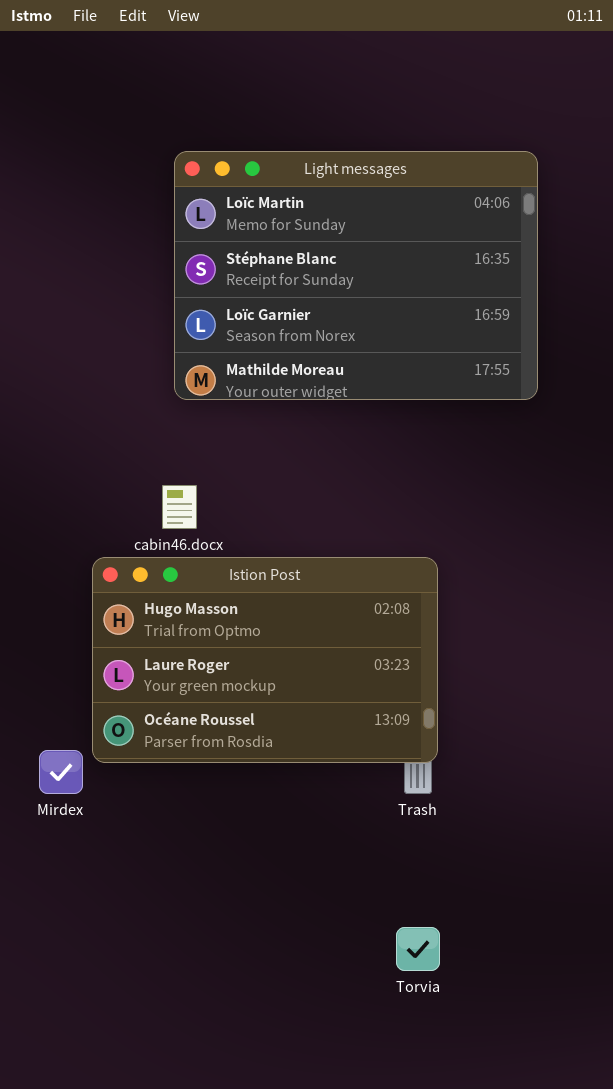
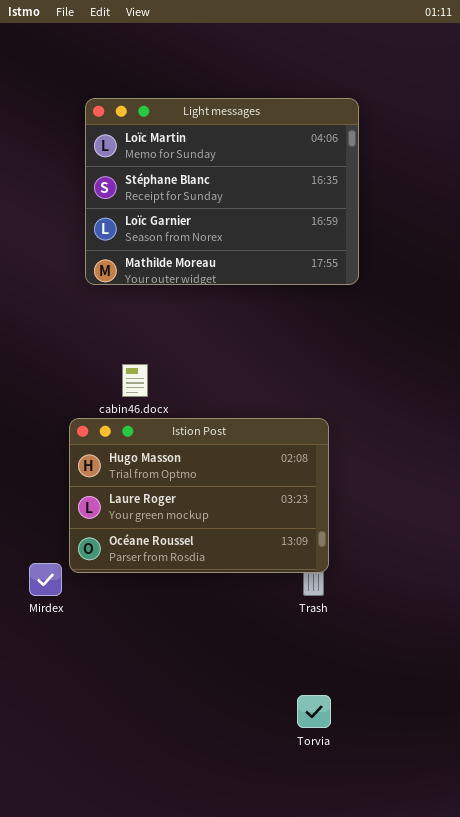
Light messages: [174,151,538,400] -> [85,98,359,285], moved

